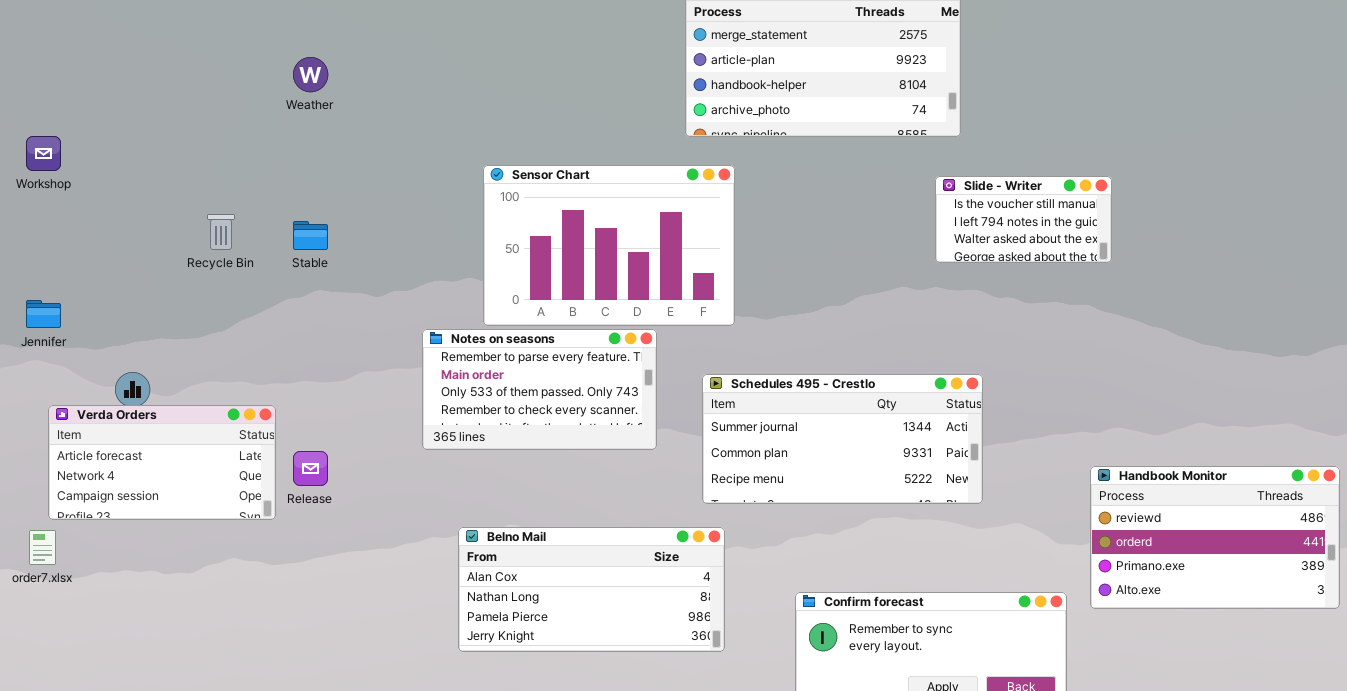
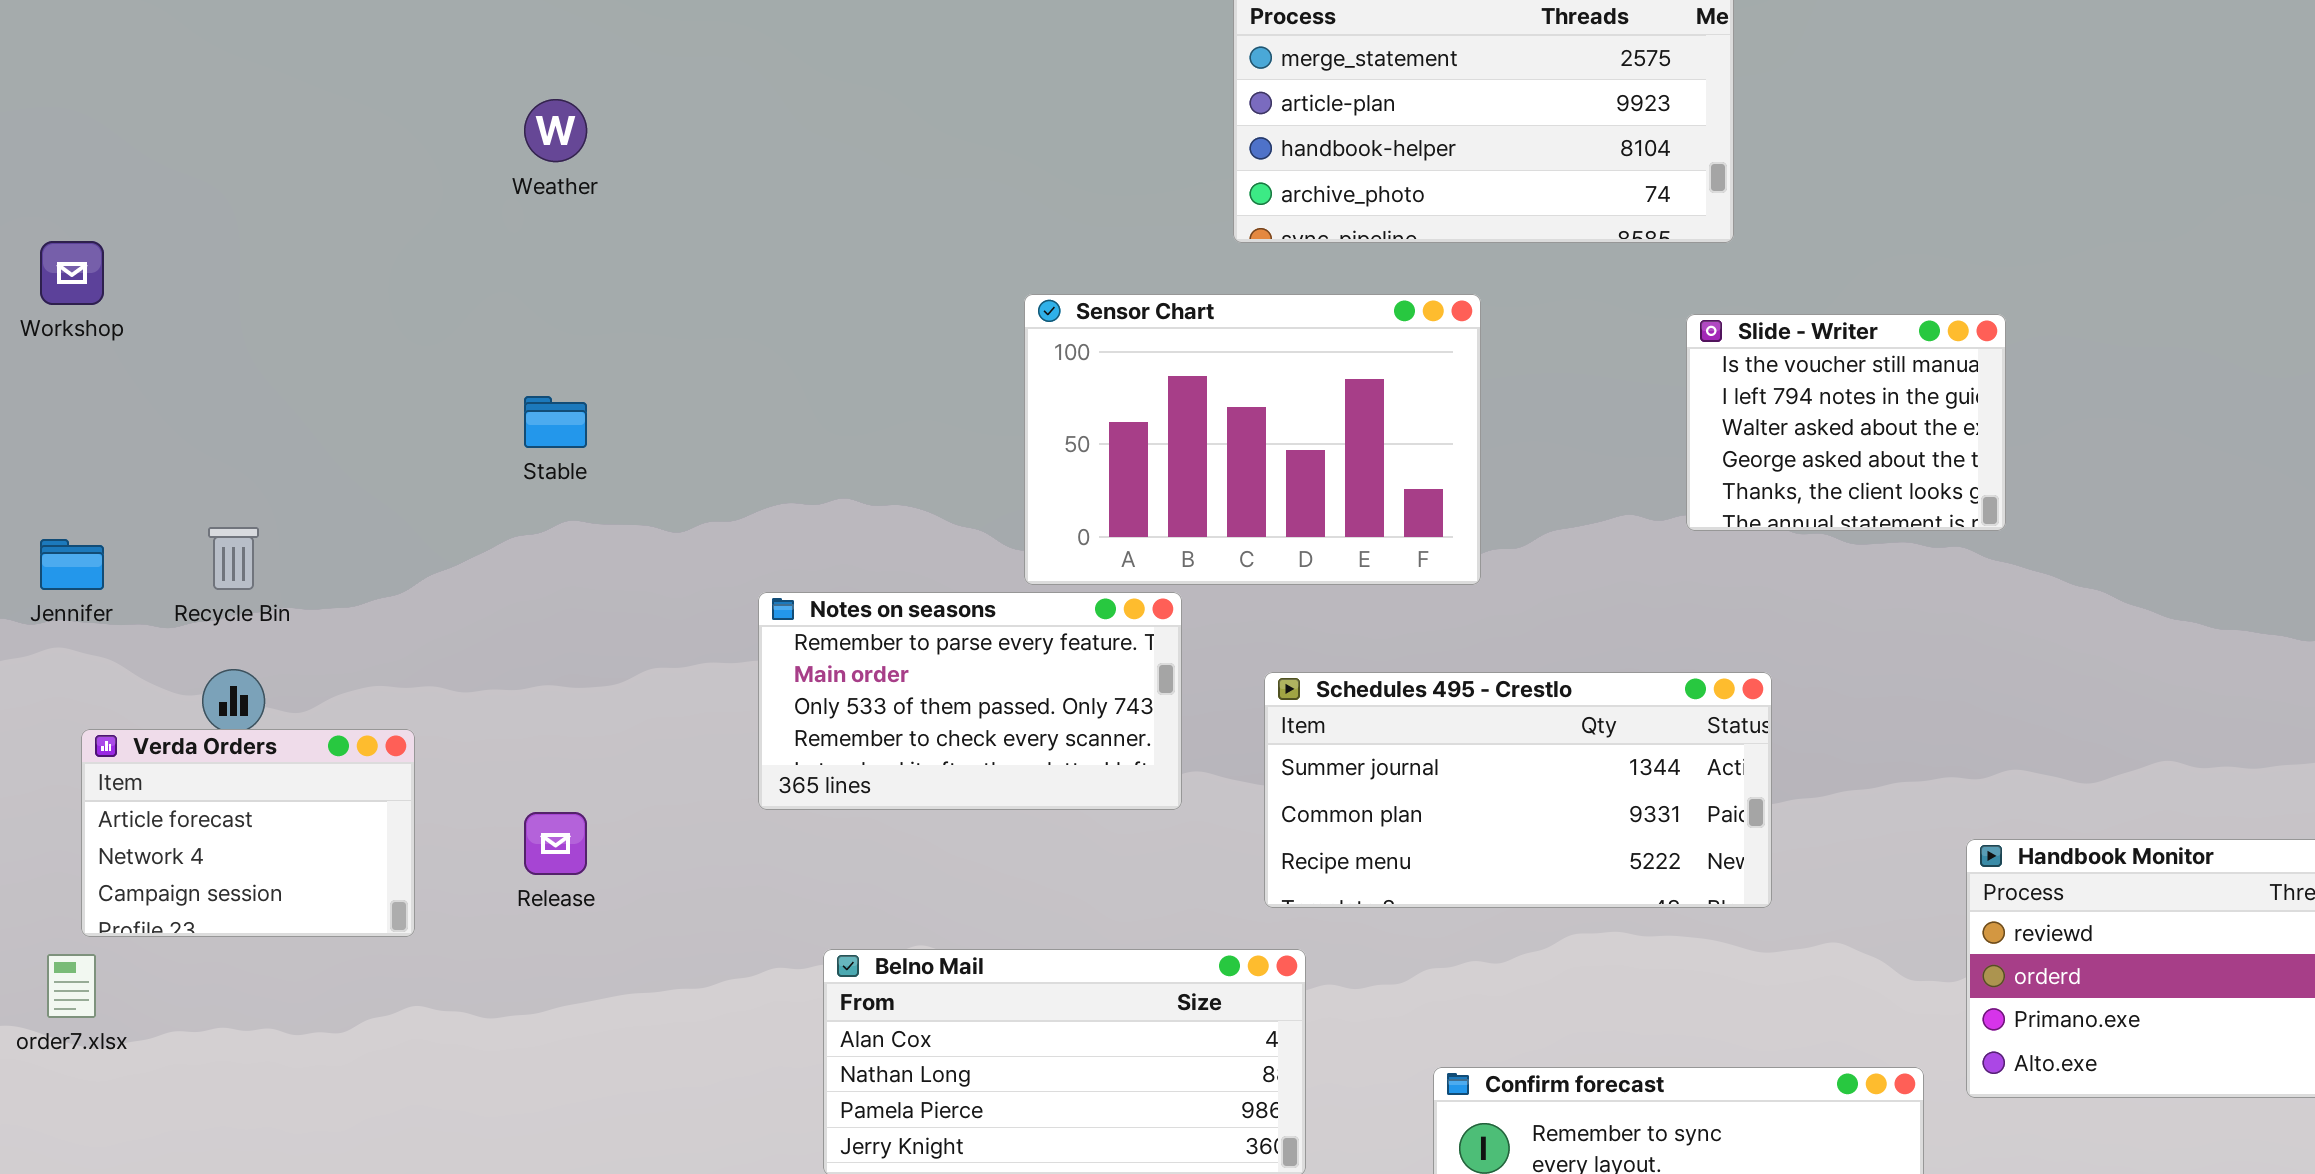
Sensor Chart: [483,165,735,326] -> [1024,294,1481,585], moved
Slide - Writer: [935,176,1112,263] -> [1686,314,2006,531], resized
Recycle Bin: [207,214,235,250] -> [208,527,259,590], moved
Verda Orders: [48,405,276,520] -> [81,729,415,937], resized

